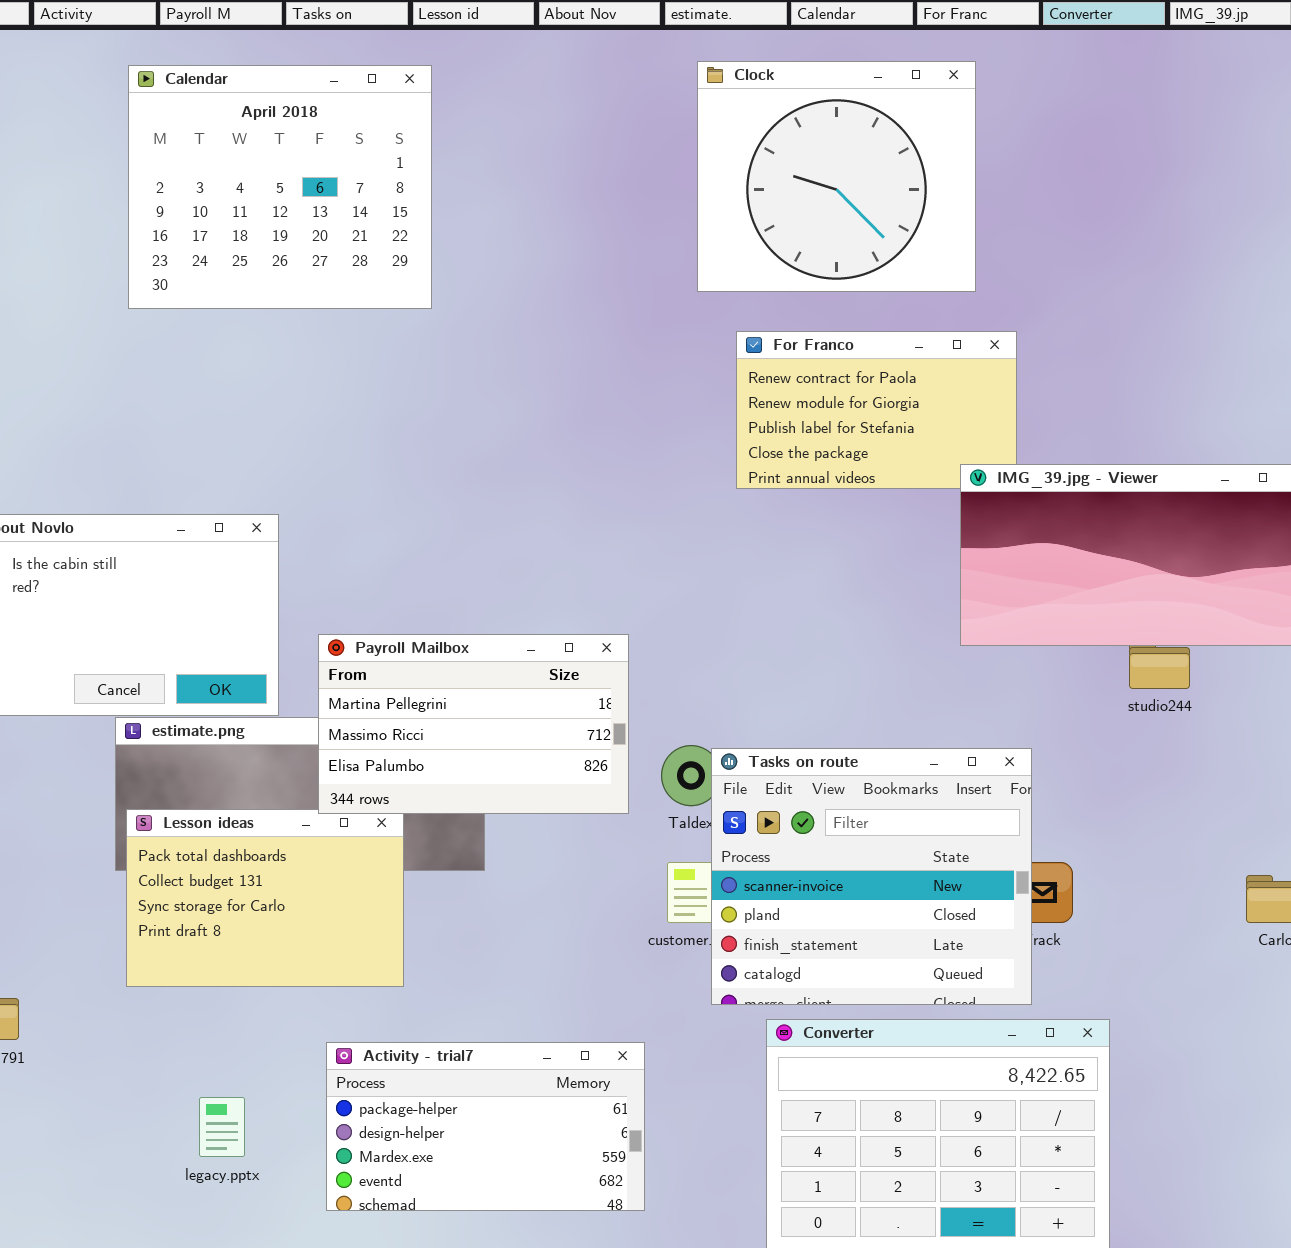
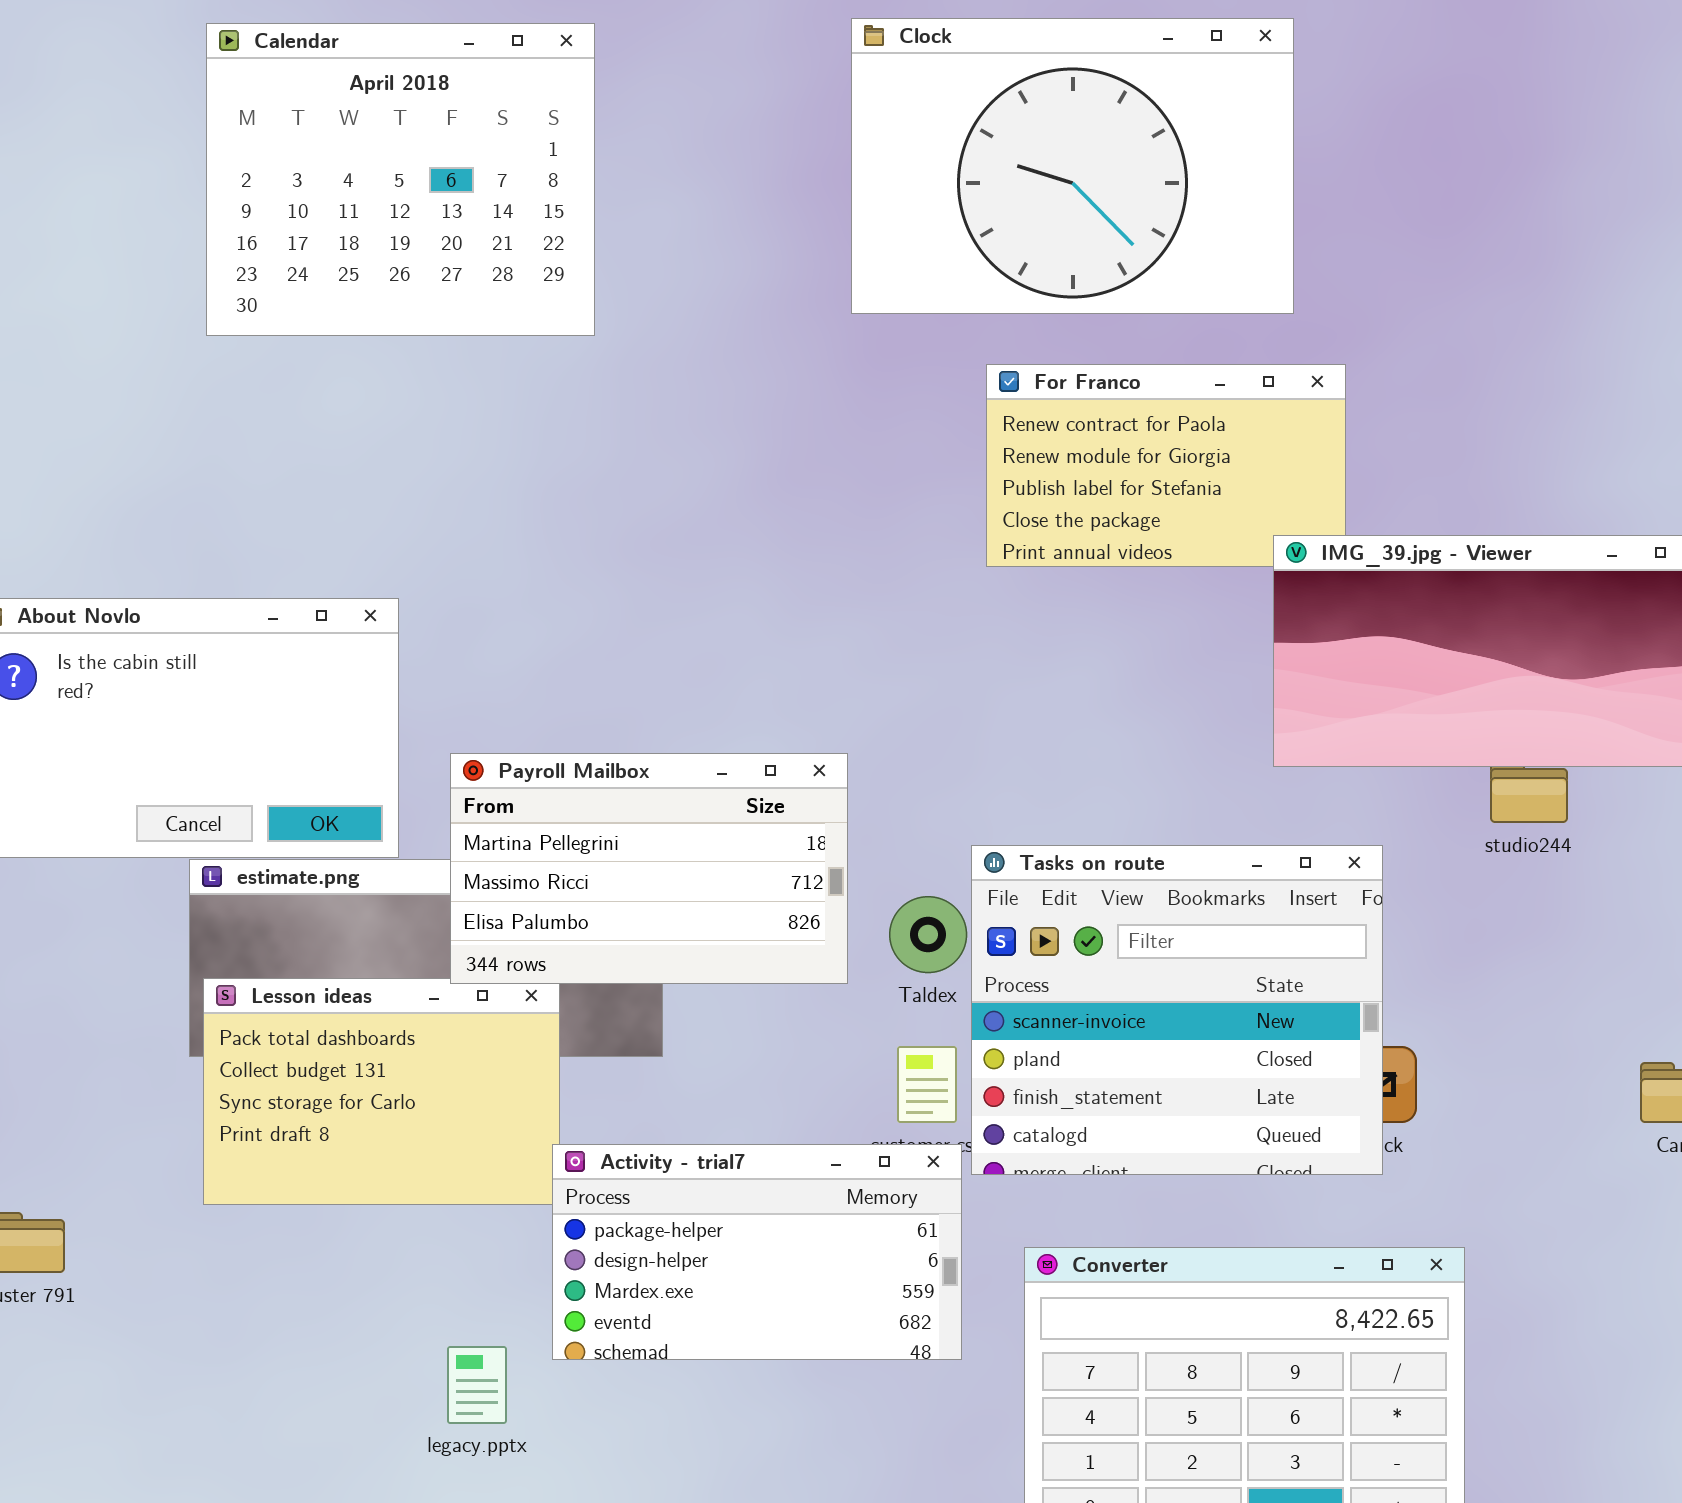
Clock: [697,61,976,292] -> [851,18,1294,314], resized
Tasks on route: [711,748,1032,1005] -> [971,845,1383,1175], moved
Activity - trial7: [326,1042,645,1211] -> [552,1144,962,1360], moved
legacy.pptx: [199,1097,245,1157] -> [447,1346,507,1424], moved

